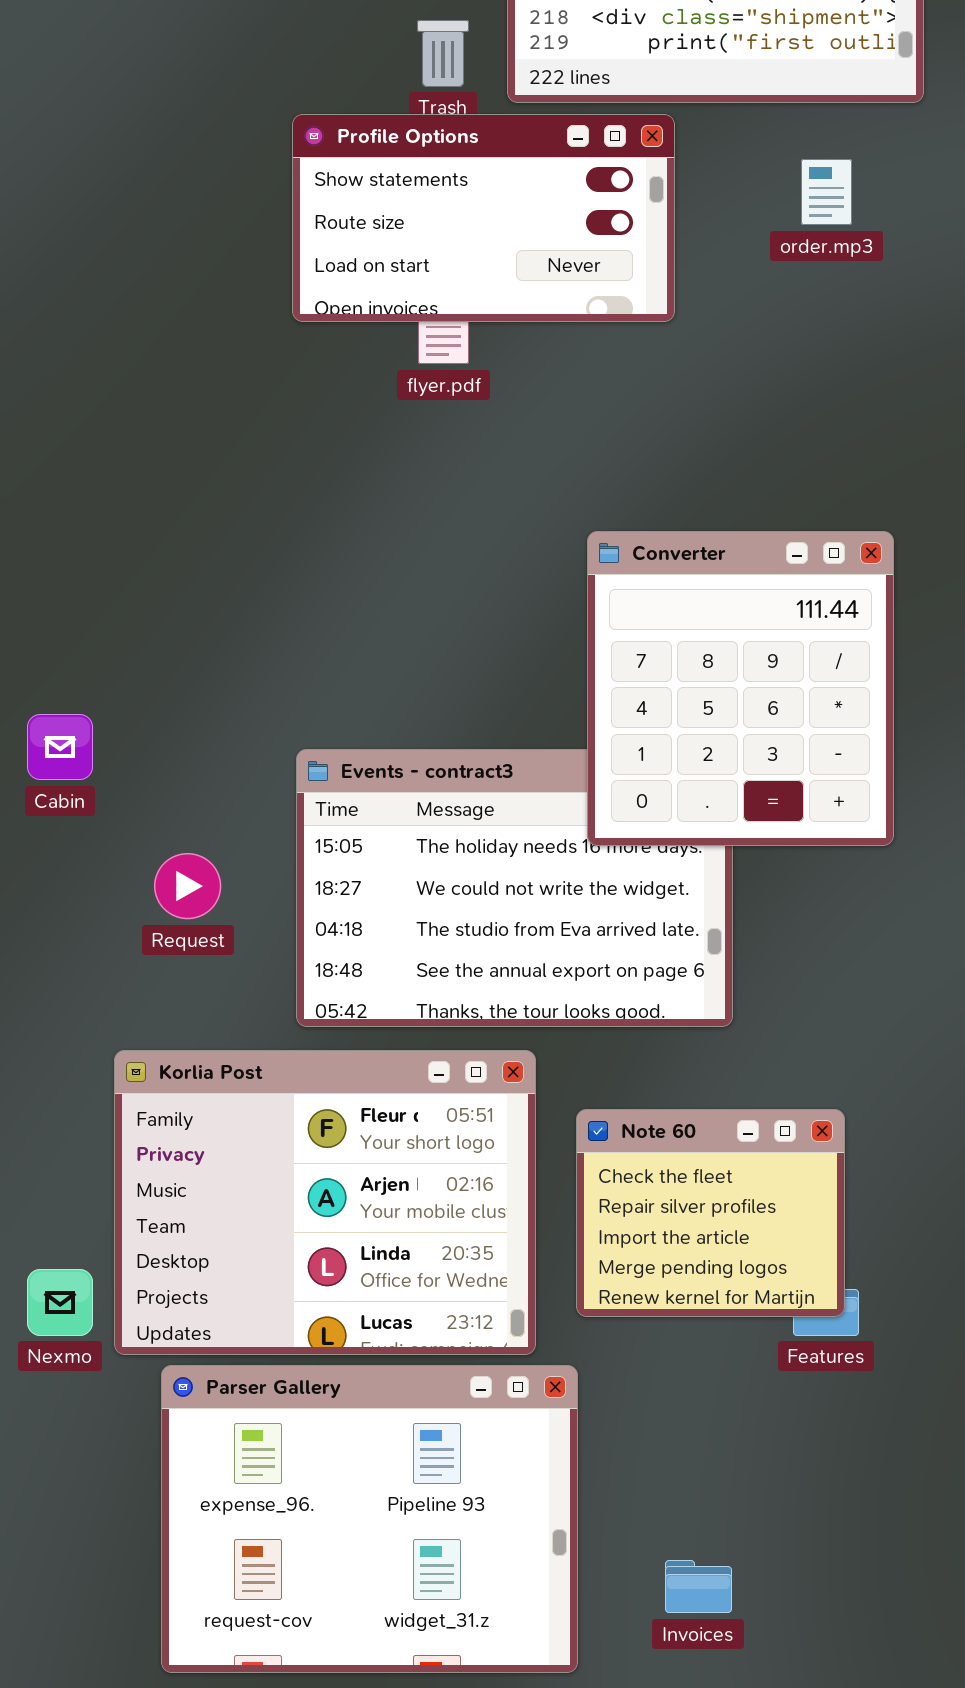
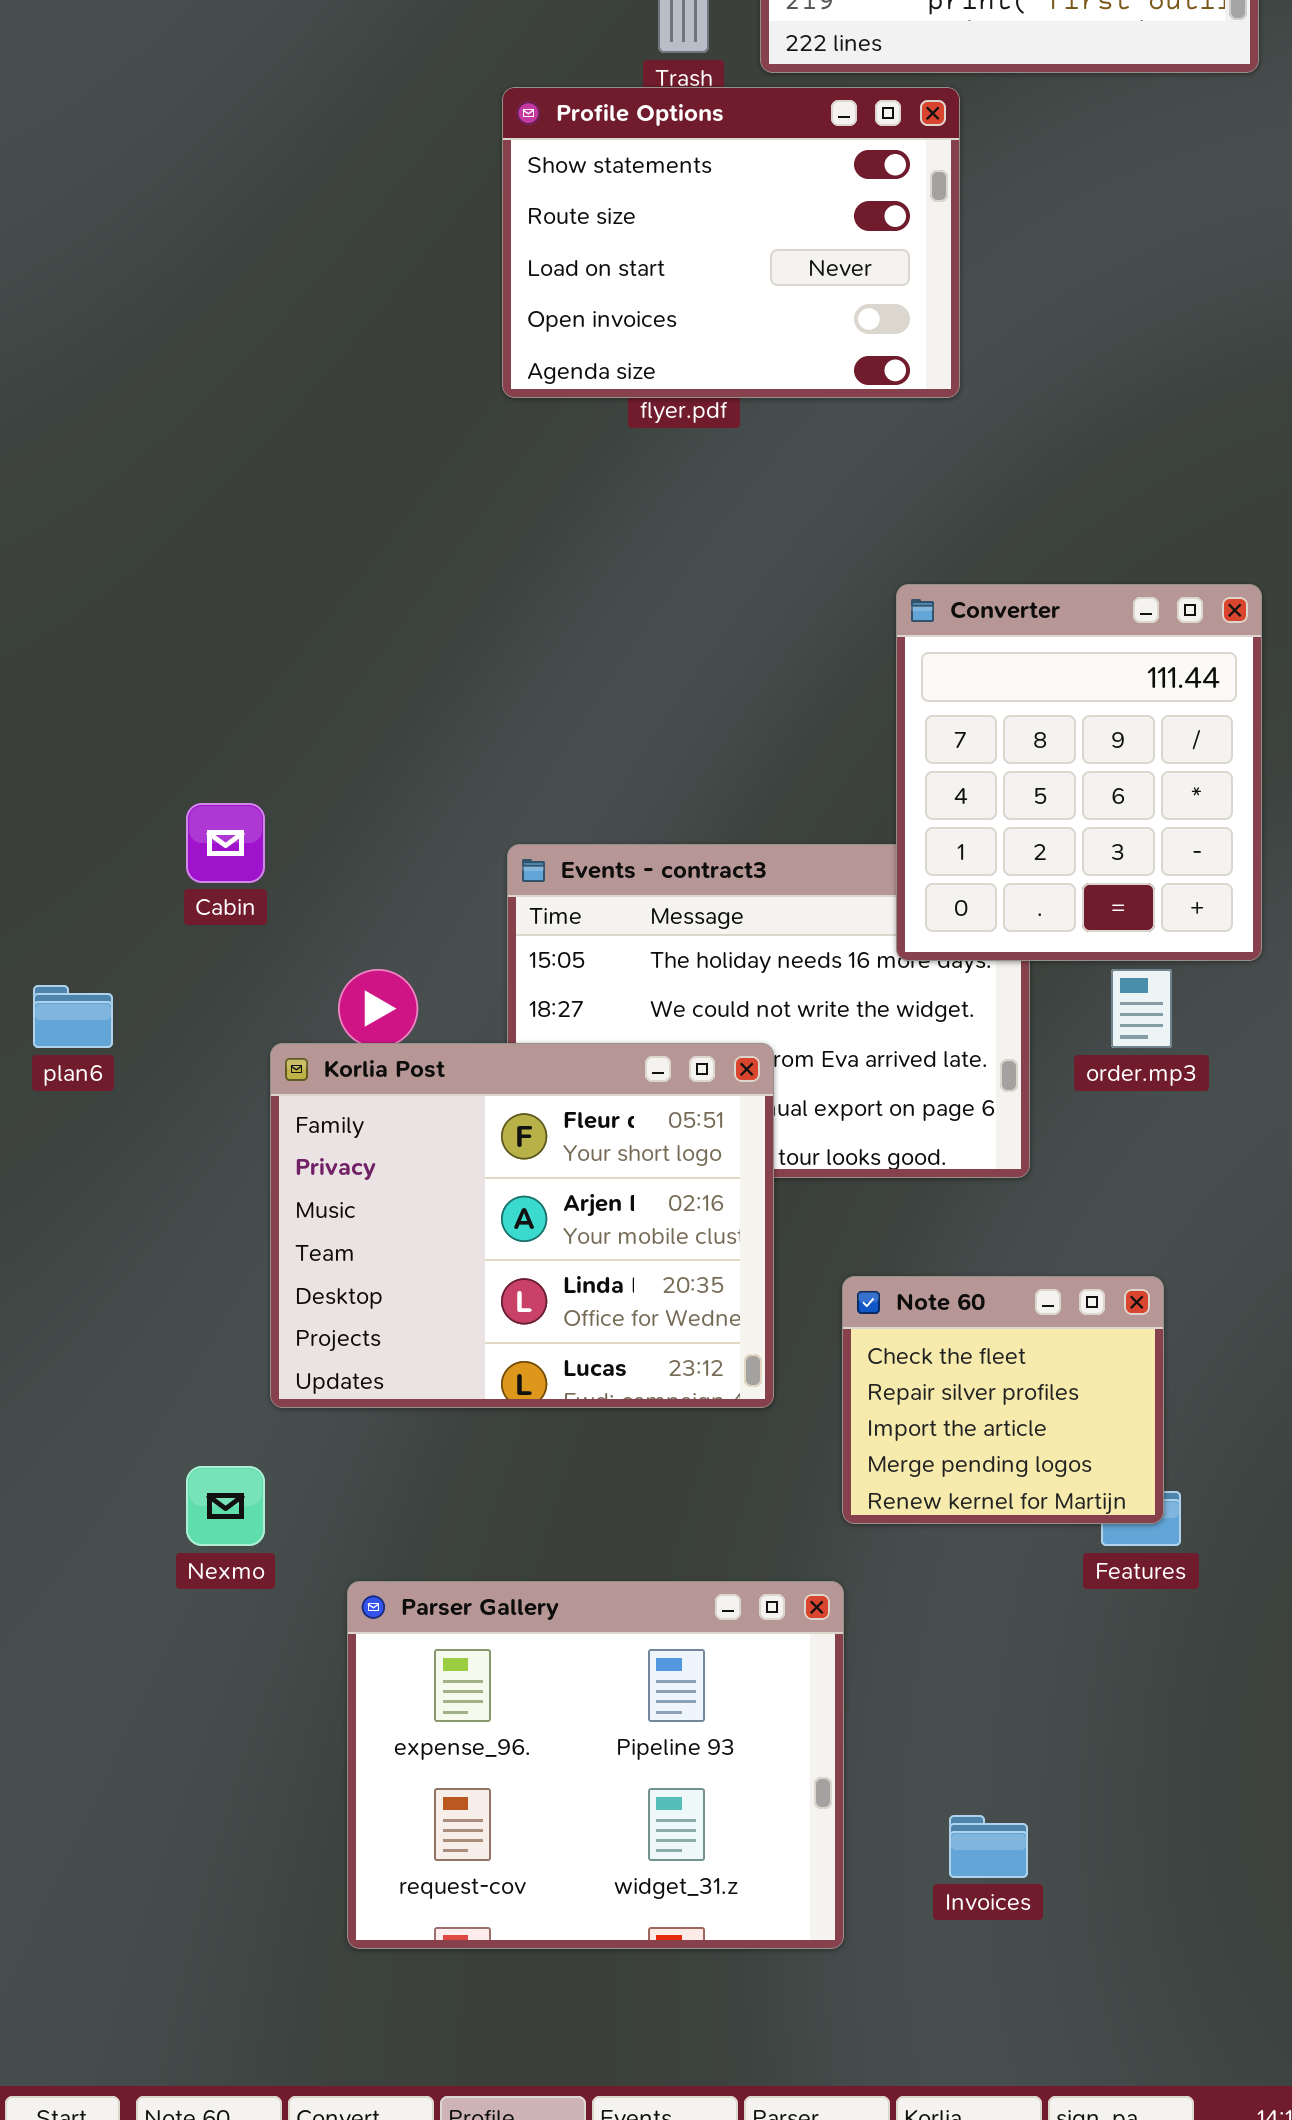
Profile Options: [292,114,675,322] -> [502,87,960,398], resized
order.mp3: [801,159,852,225] -> [1111,969,1172,1048], moved
Converter: [587,531,894,846] -> [896,584,1262,961], moved
Korlia Post: [114,1050,536,1355] -> [270,1043,774,1408], moved

